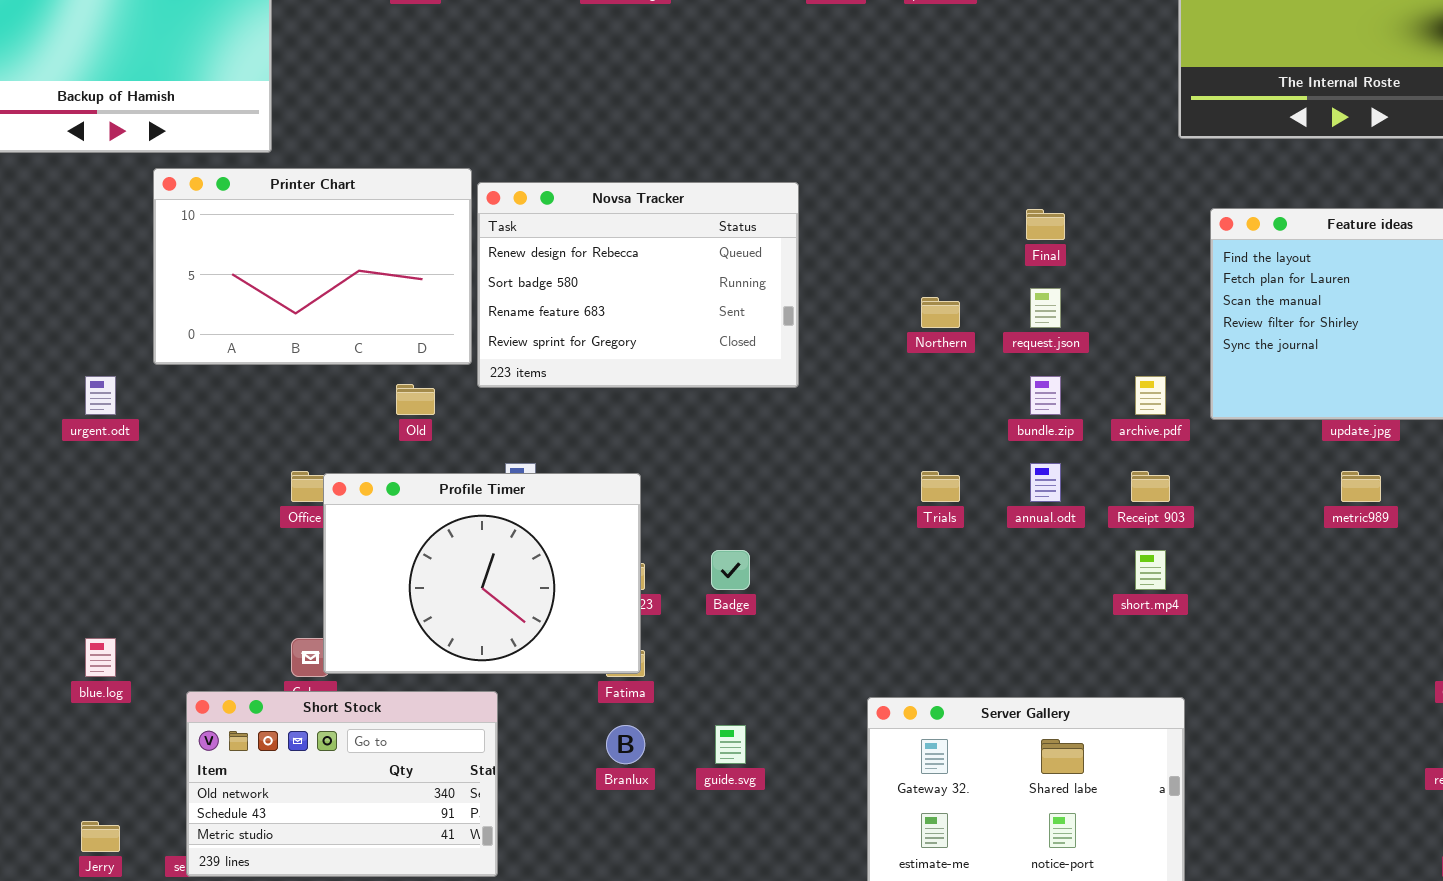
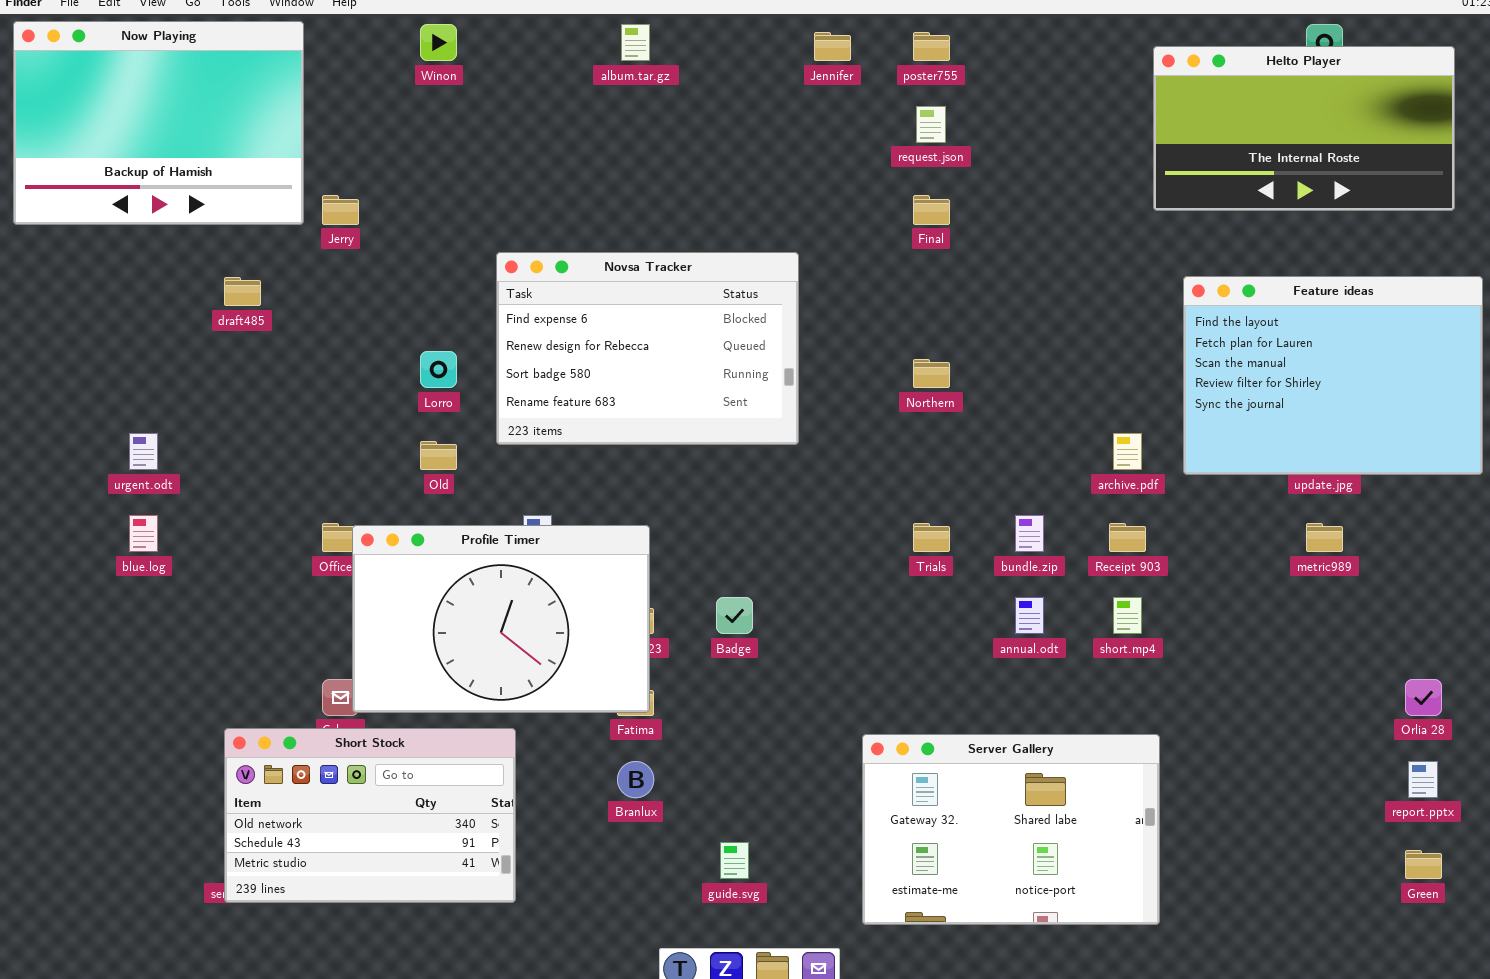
Printer Chart: [153,168,472,365] -> none, closed
Novsa Tracker: [477,182,799,388] -> [496,252,799,445], scrolled up 1 row
Final: [1026,209,1065,240] -> [913,195,950,225], moved
request.json: [1030,288,1061,328] -> [916,106,946,143], moved
bundle.zip: [1030,376,1061,415] -> [1015,515,1044,552], moved
annual.odt: [1030,463,1061,502] -> [1015,597,1044,634], moved
blue.log: [85,638,116,677] -> [129,515,158,552], moved
guide.svg: [715,725,746,764] -> [720,842,749,879], moved
Jerry: [81,821,120,852] -> [322,195,359,225], moved

